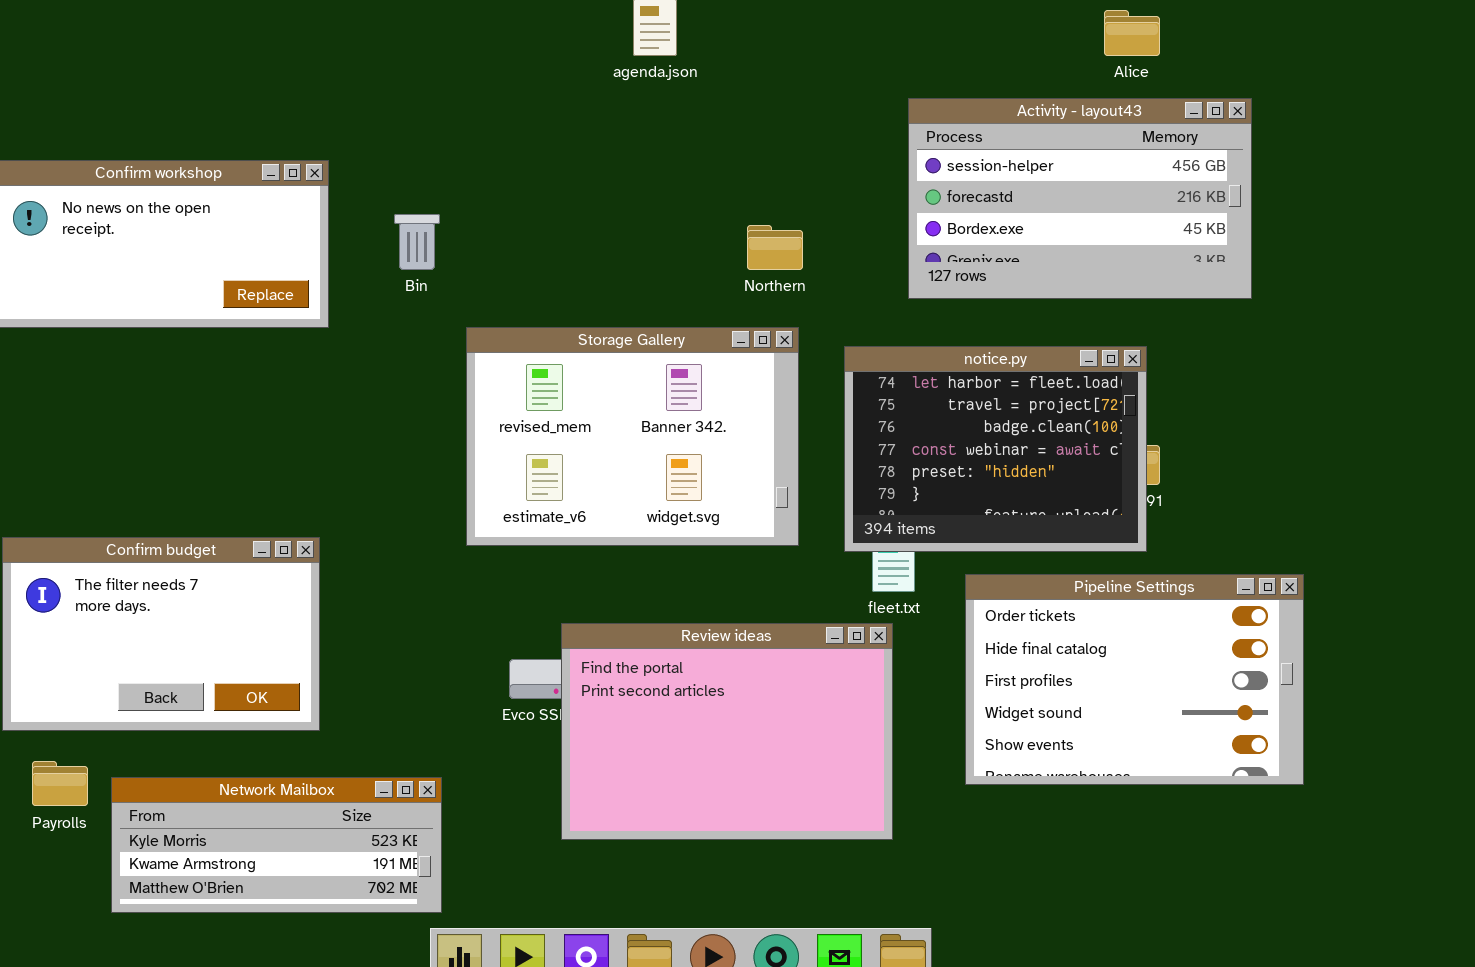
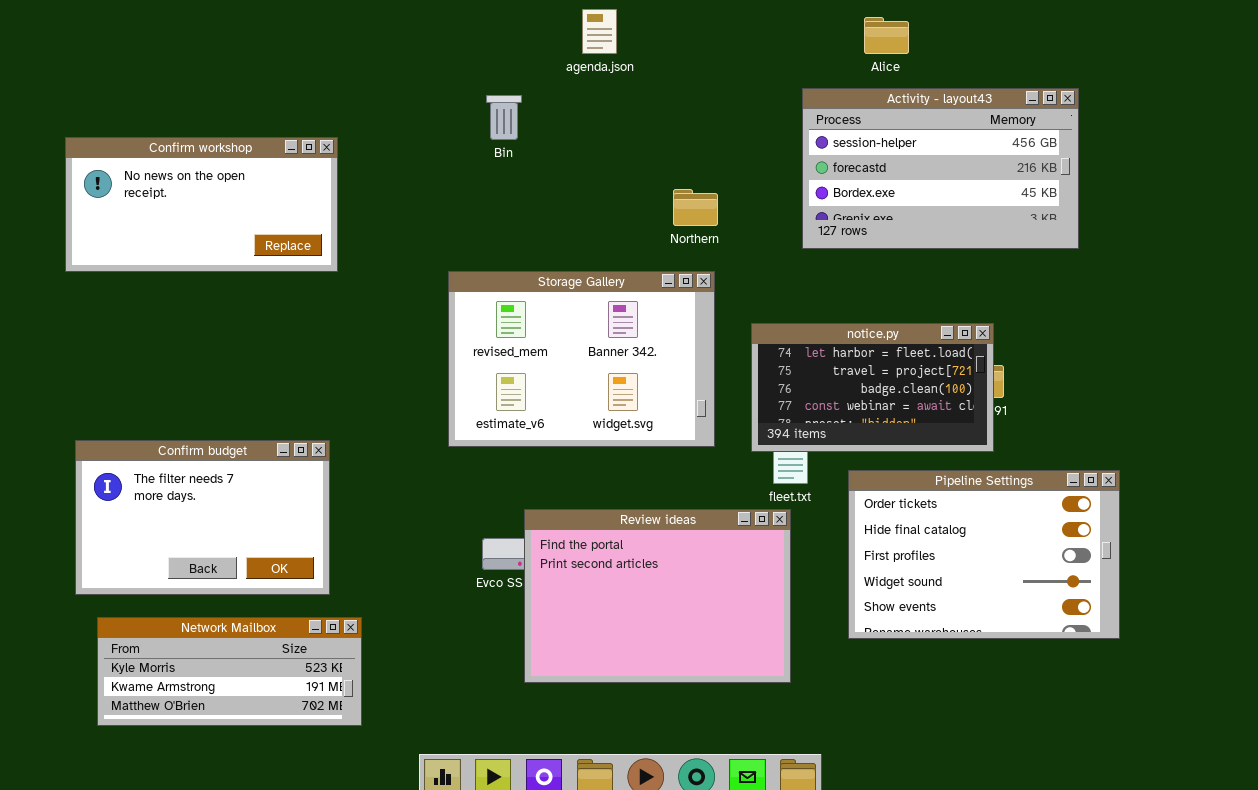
Alice: [1104,10,1160,56] -> [864,17,909,54], moved
Bin: [394,214,440,270] -> [486,95,522,140], moved
notice.py: [844,346,1147,552] -> [751,323,994,452], resized
Network Mailbox: [111,777,442,913] -> [97,617,362,726], moved

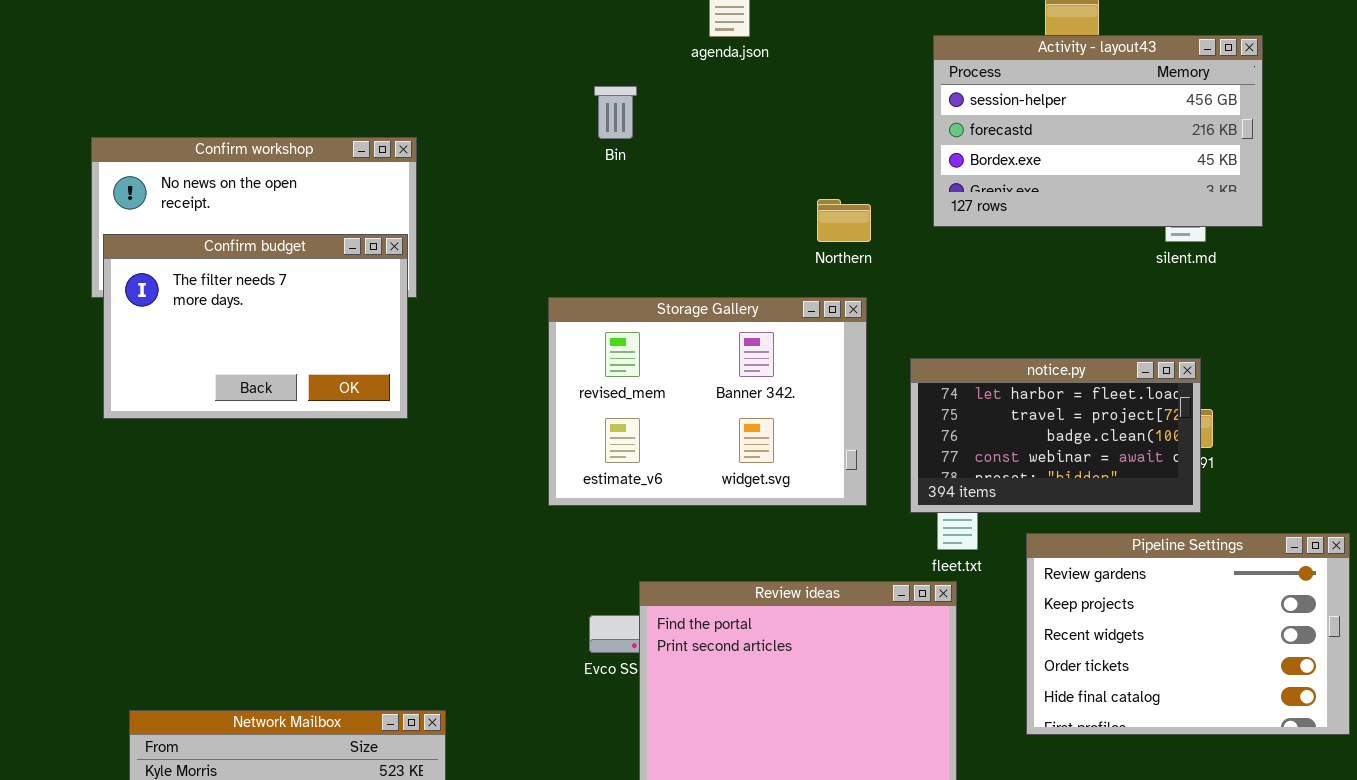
Activity - layout43: [802,88,1079,249] -> [933,35,1263,227], moved
Confirm budget: [75,440,330,595] -> [103,234,408,419], moved
Pipeline Settings: [848,470,1120,639] -> [1026,533,1350,735], scrolled up 3 rows

